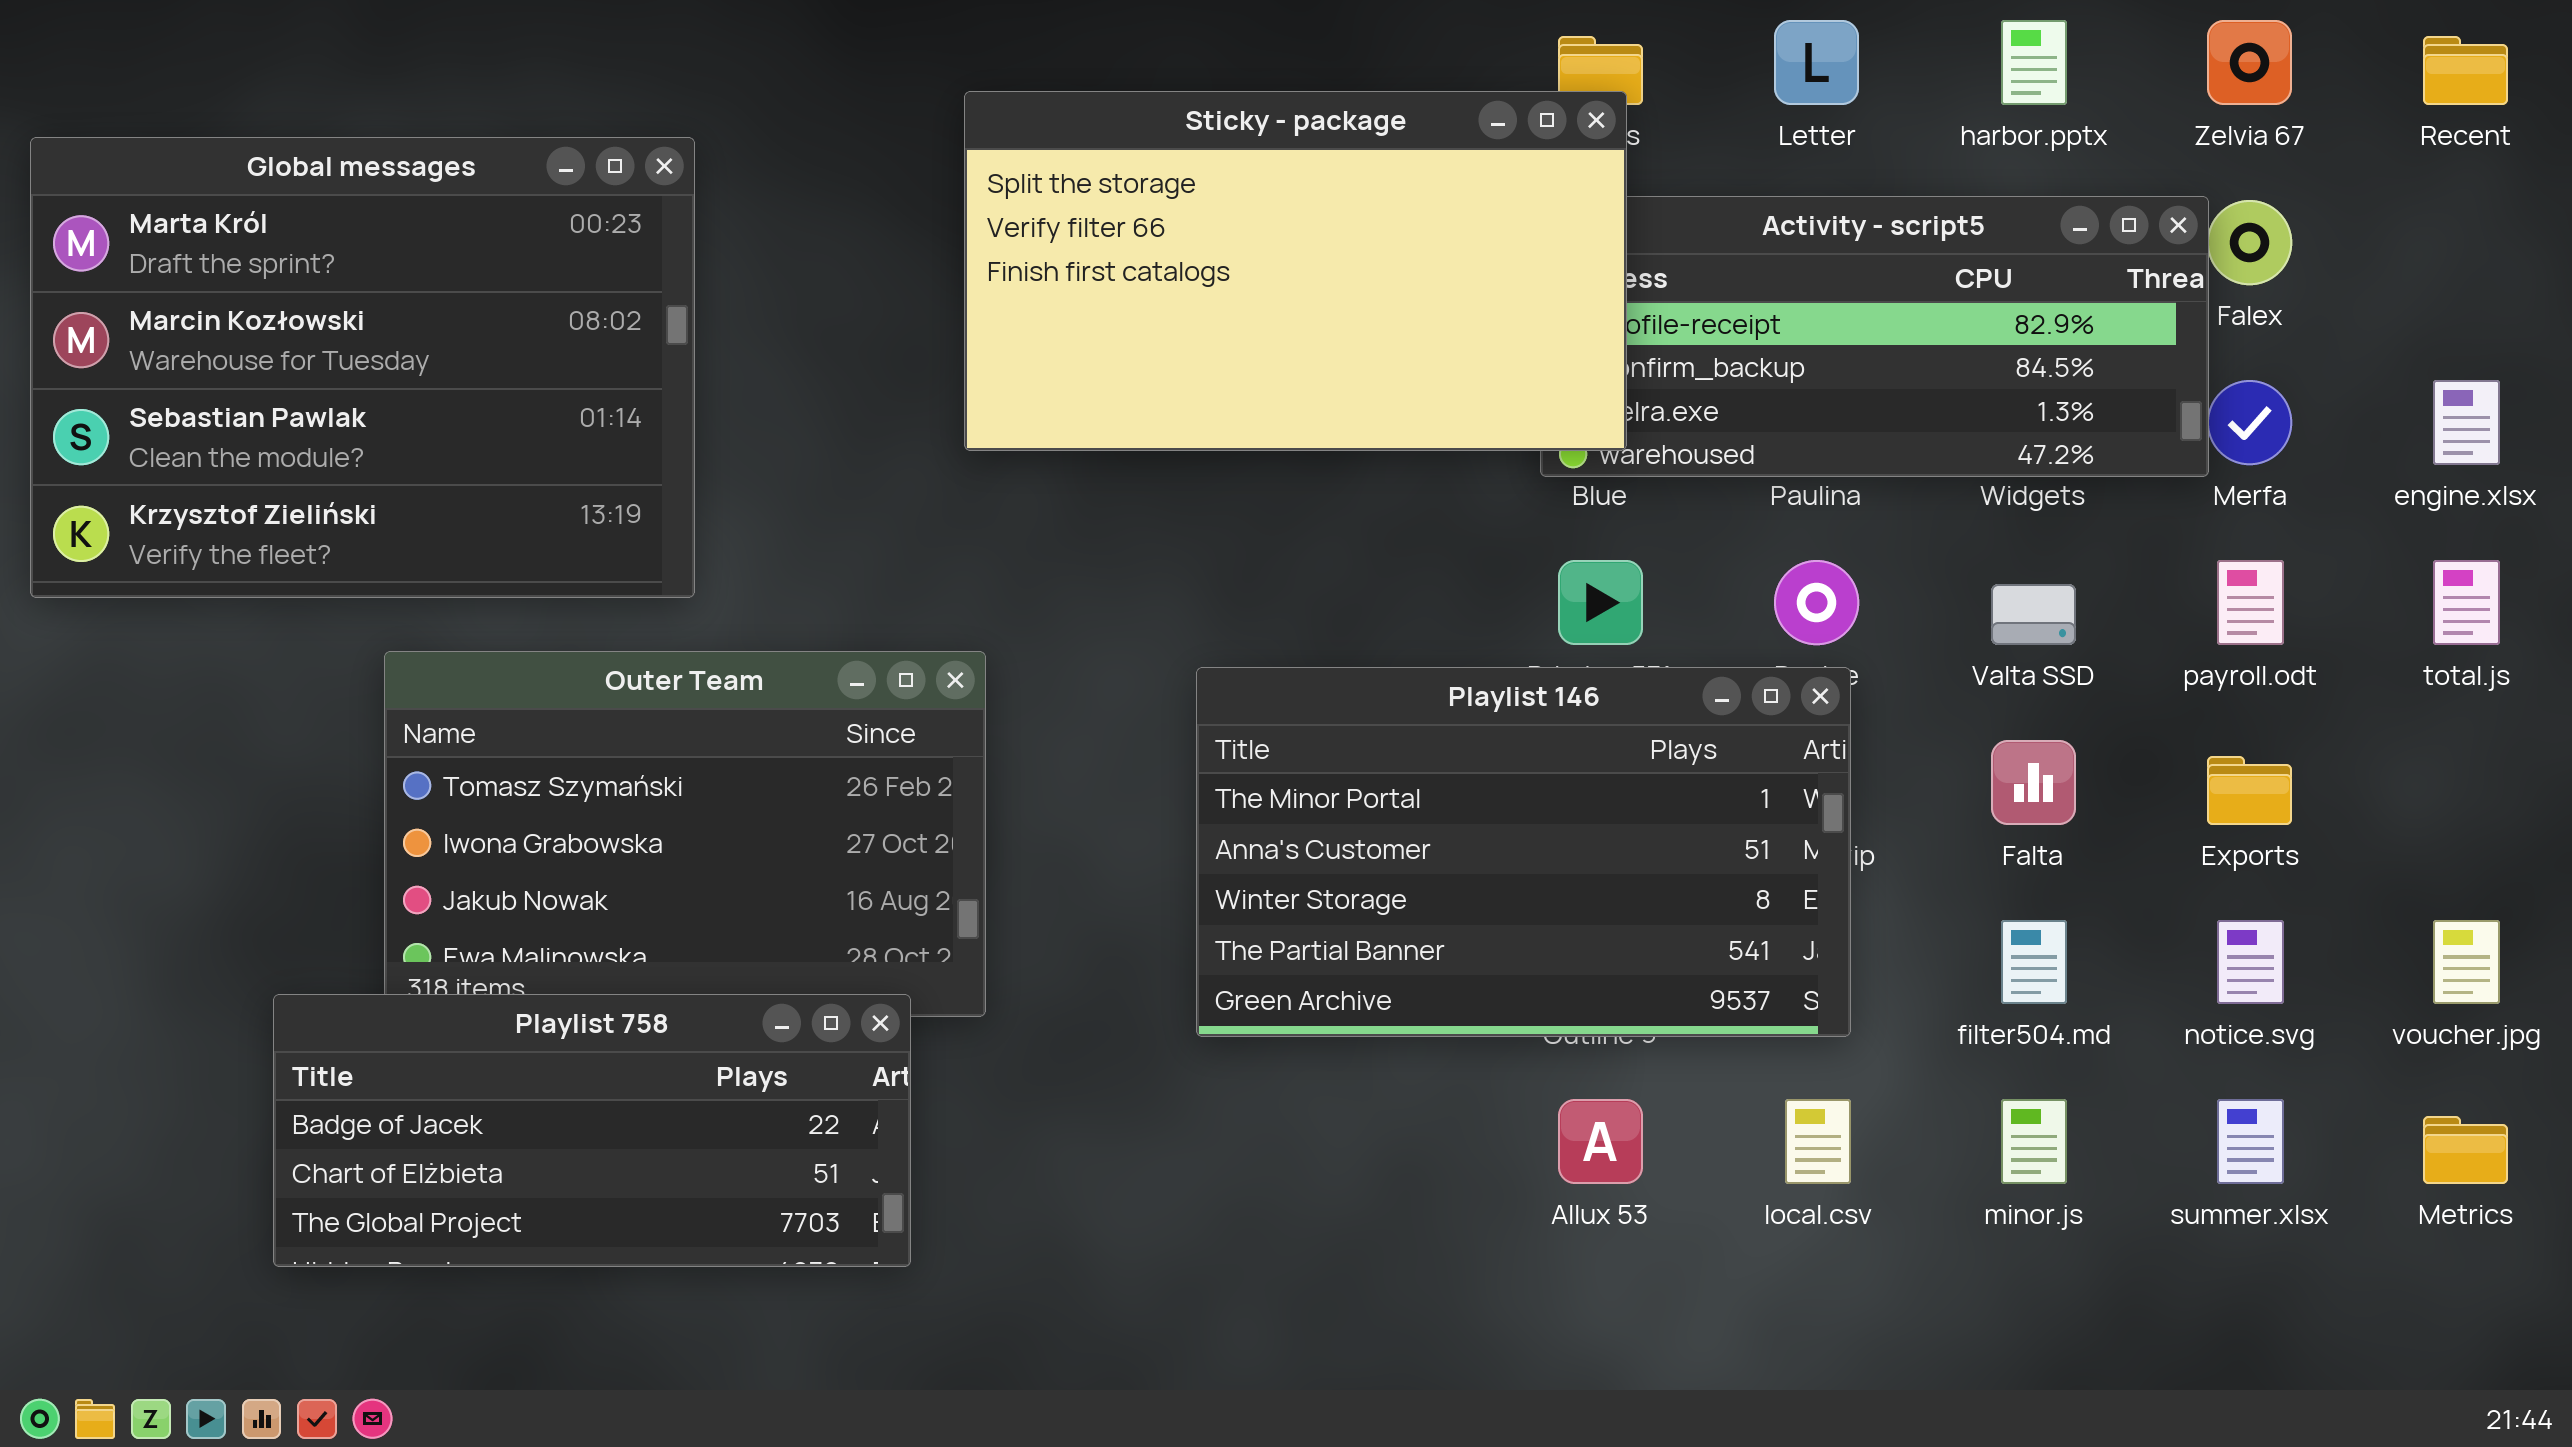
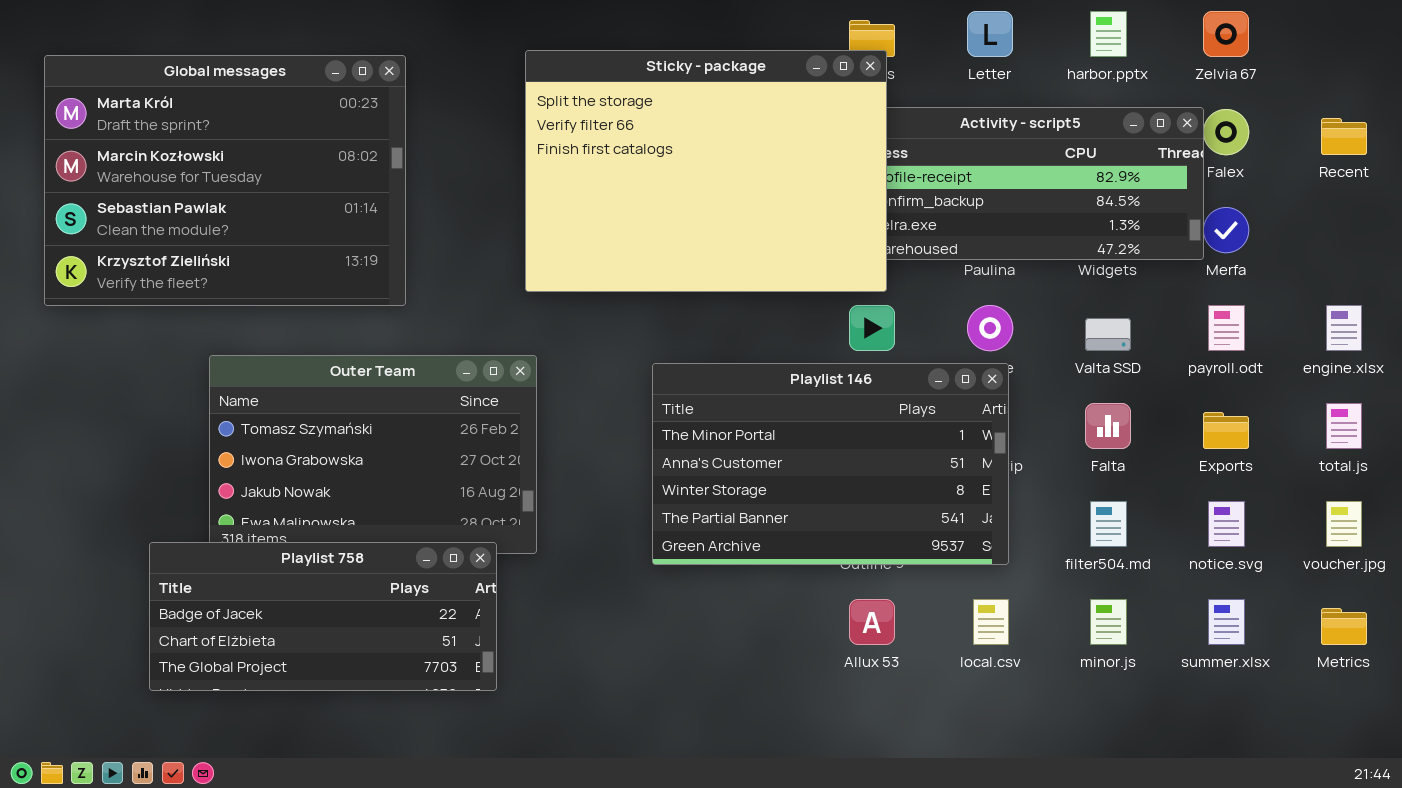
Recent: [2423,36,2508,105] -> [1321,118,1367,155], moved
Sticky - package: [964,91,1627,451] -> [525,50,887,292], resized
Global messages: [30,137,695,598] -> [44,55,406,306], moved
engine.xlsx: [2433,380,2500,465] -> [1326,305,1362,351], moved
total.js: [2433,560,2500,645] -> [1326,403,1362,449], moved

